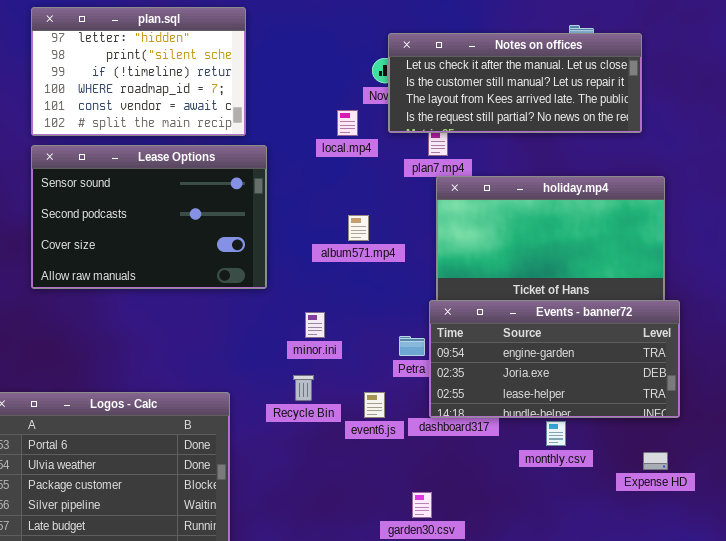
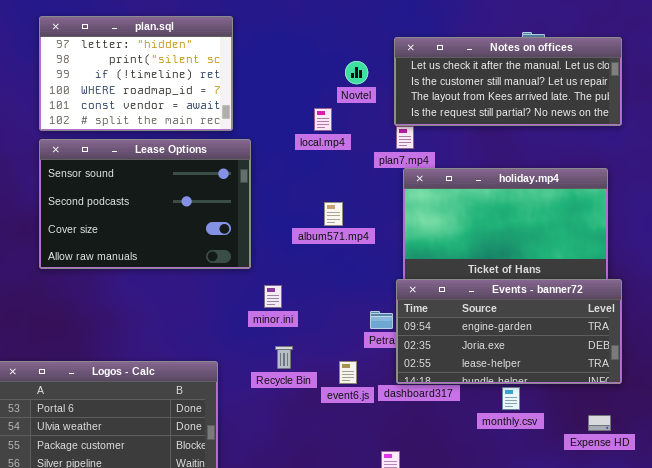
Notes on offices: [388,33,642,133] -> [394,37,622,126], moved
minor.ini: [305,312,325,338] -> [264,285,282,308], moved

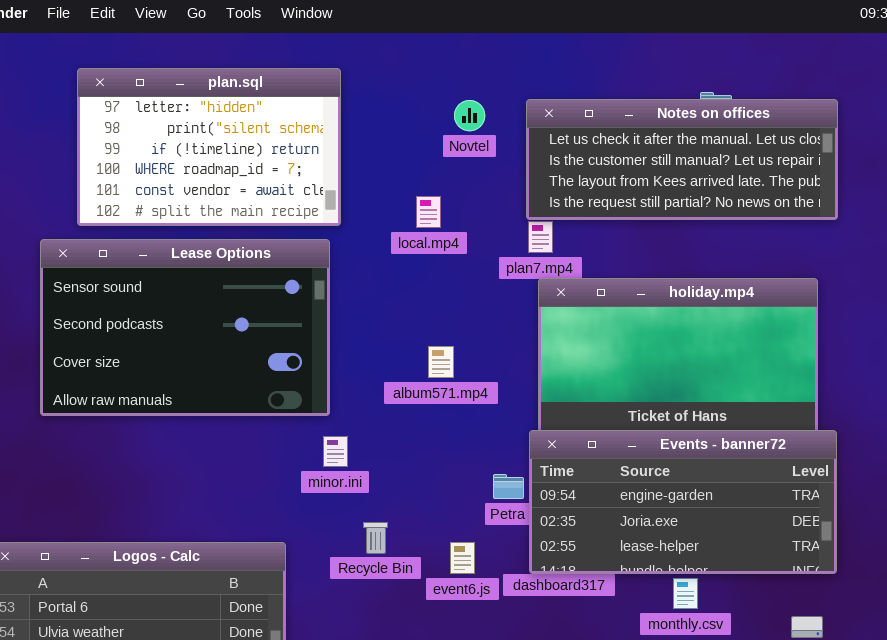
plan.sql: [39,16,233,131] -> [77,68,341,226], moved
Novtel: [345,61,368,84] -> [454,100,485,131], moved
album571.mp4: [324,202,343,226] -> [428,346,454,378], moved
minor.ini: [264,285,282,308] -> [323,436,348,467], moved

